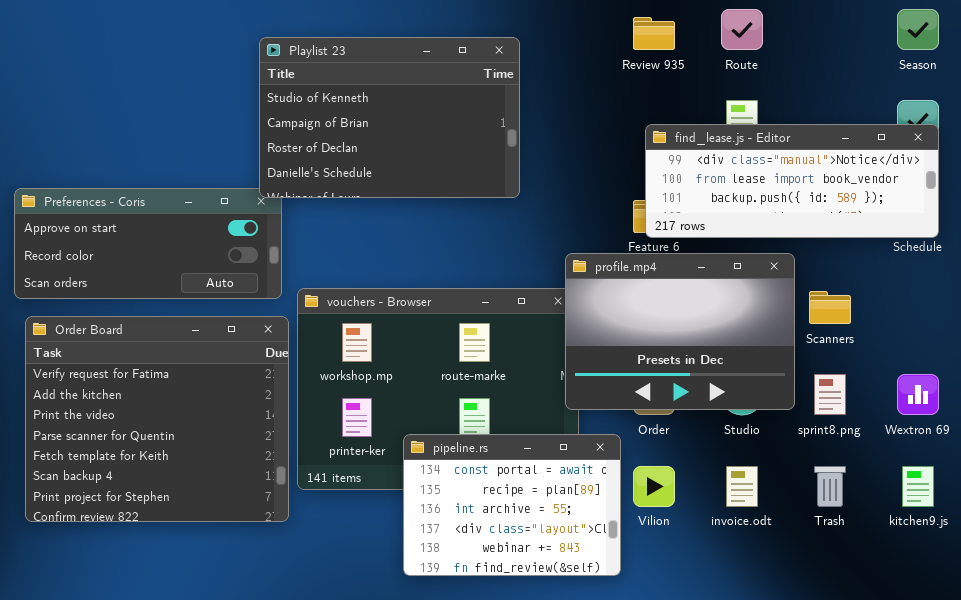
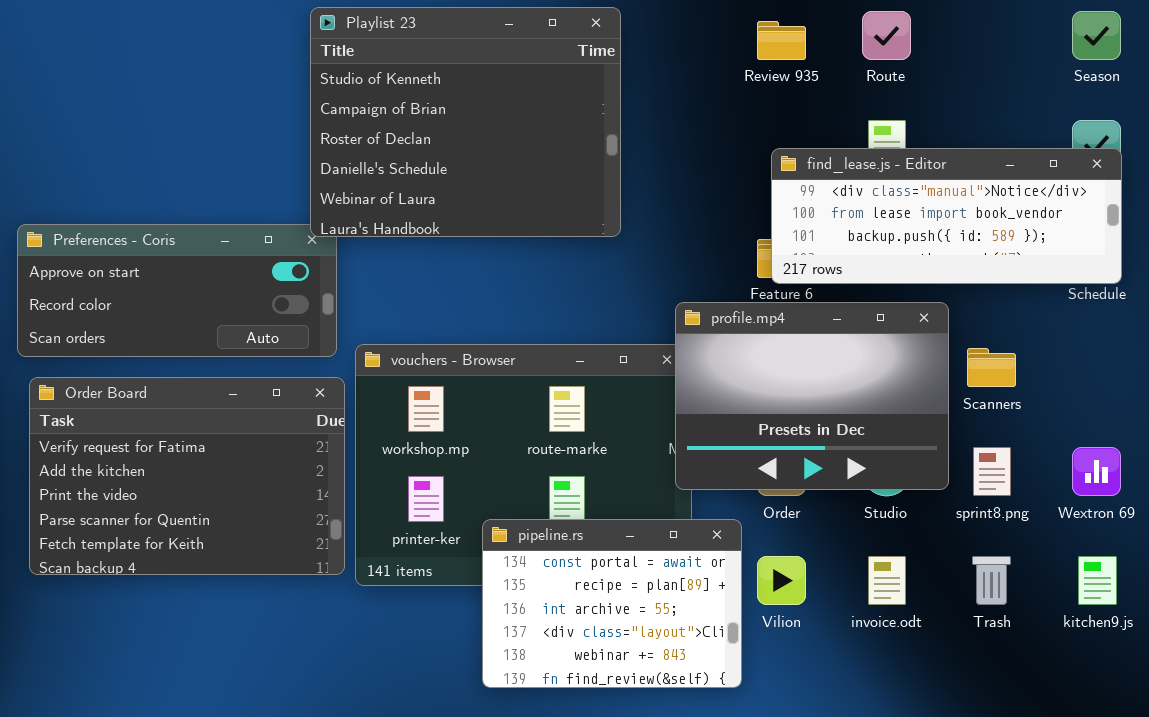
Playlist 23: [259,37,520,198] -> [310,7,621,237], resized
Order Board: [25,316,289,522] -> [29,377,345,575], resized

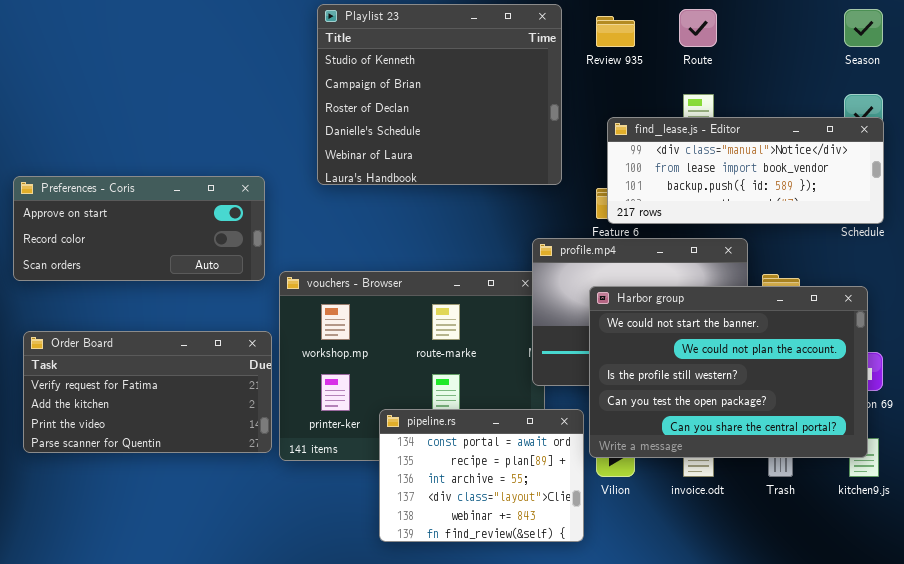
Playlist 23: [310,7,621,237] -> [317,4,562,185], moved
Harbor group: none -> [589,286,868,458], opened
Order Board: [29,377,345,575] -> [23,331,272,453], resized

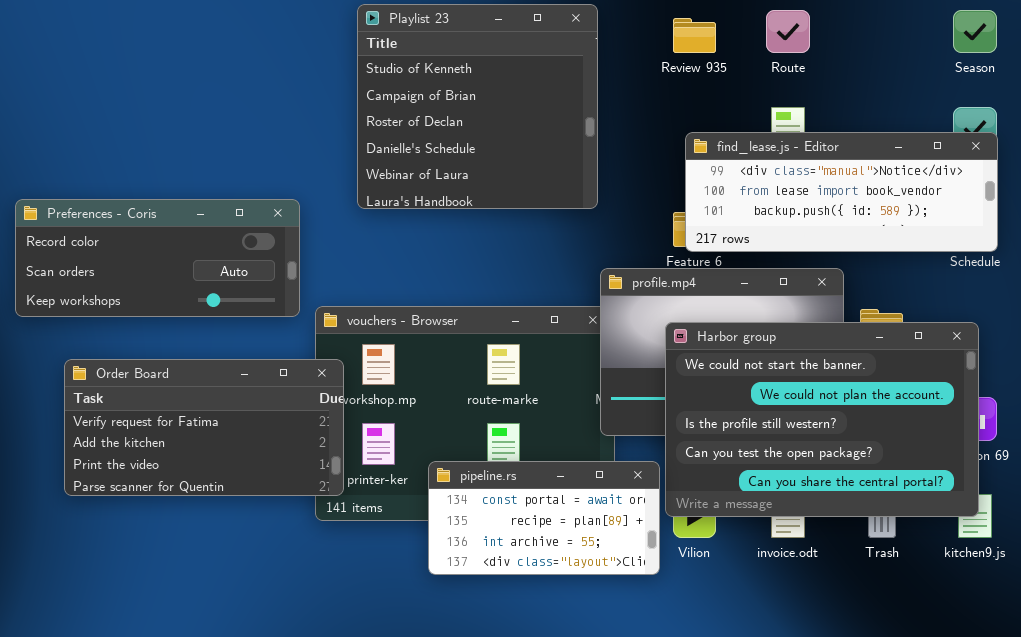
Playlist 23: [317,4,562,185] -> [357,4,598,209], resized
Preferences - Coris: [13,176,265,281] -> [15,199,300,317], scrolled down 1 row
Order Board: [23,331,272,453] -> [64,359,344,496], moved
pipeline.rs: [379,409,584,542] -> [428,461,660,575], resized

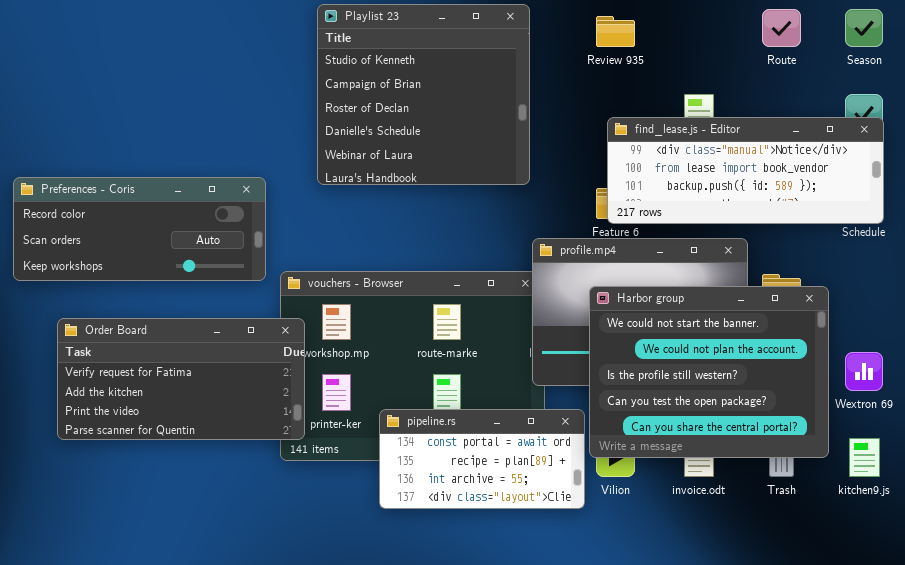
Route: [766,10,810,53] -> [762,9,801,47], moved
Harbor group: [665,322,979,517] -> [589,286,829,458], resized

